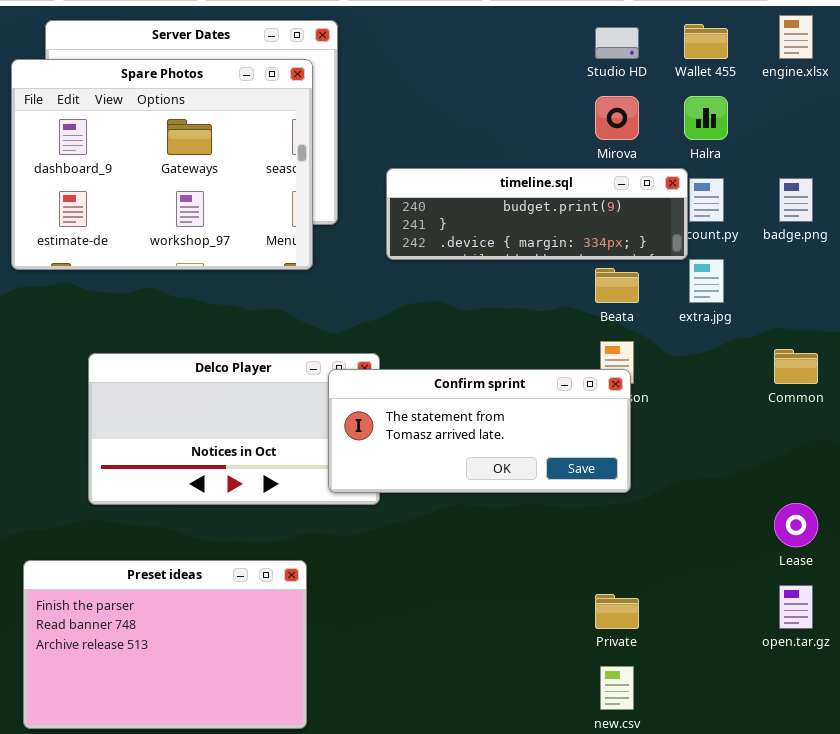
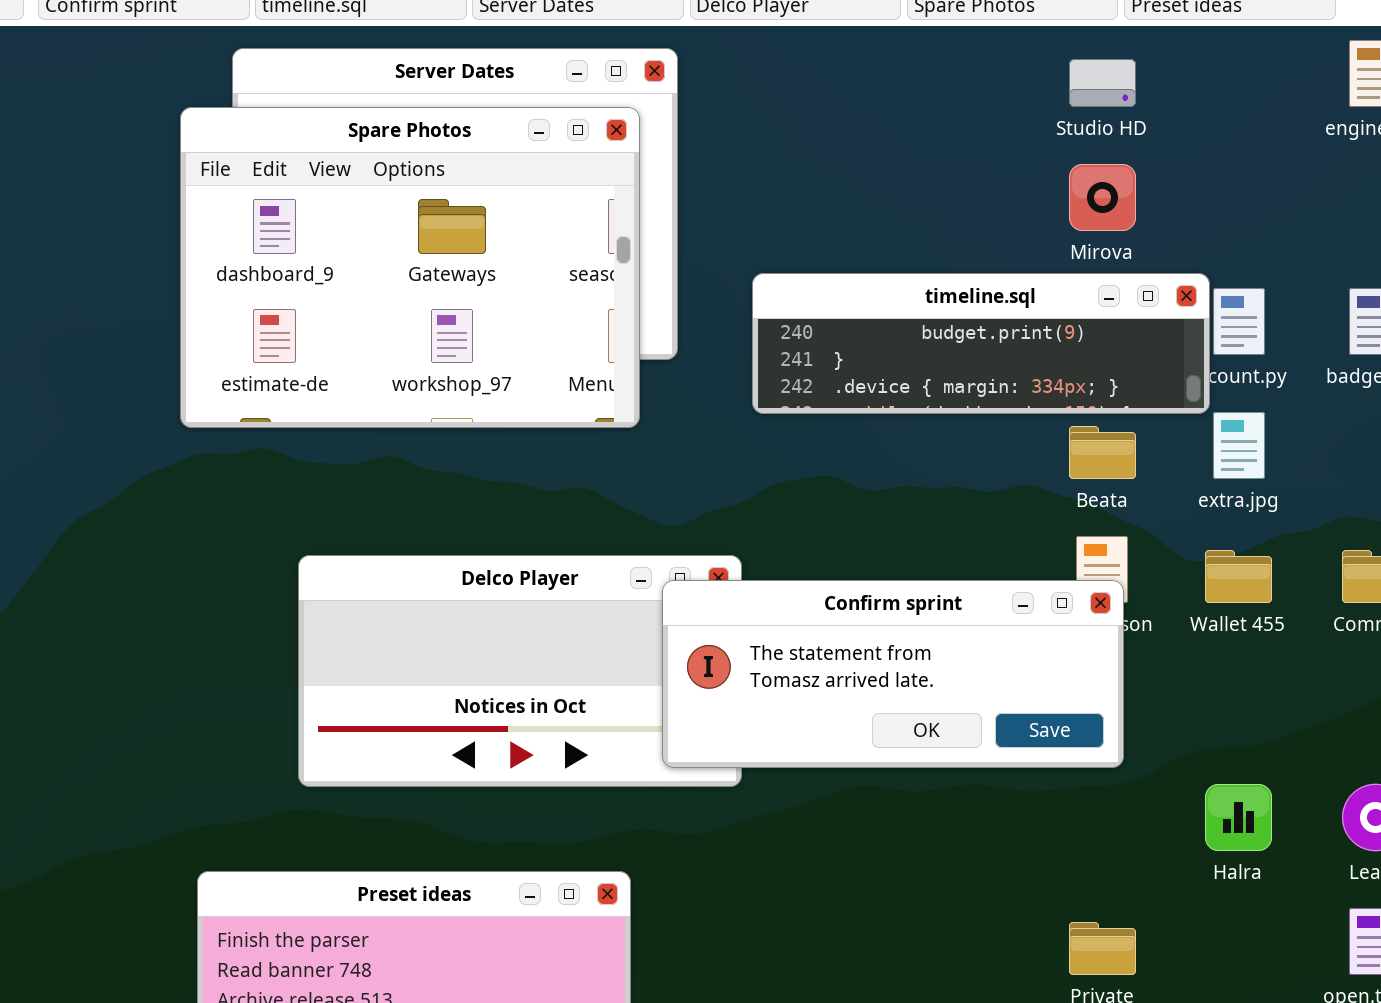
Wallet 455: [684,24,728,59] -> [1205,550,1272,603], moved
Halra: [684,96,728,140] -> [1205,784,1272,851], moved

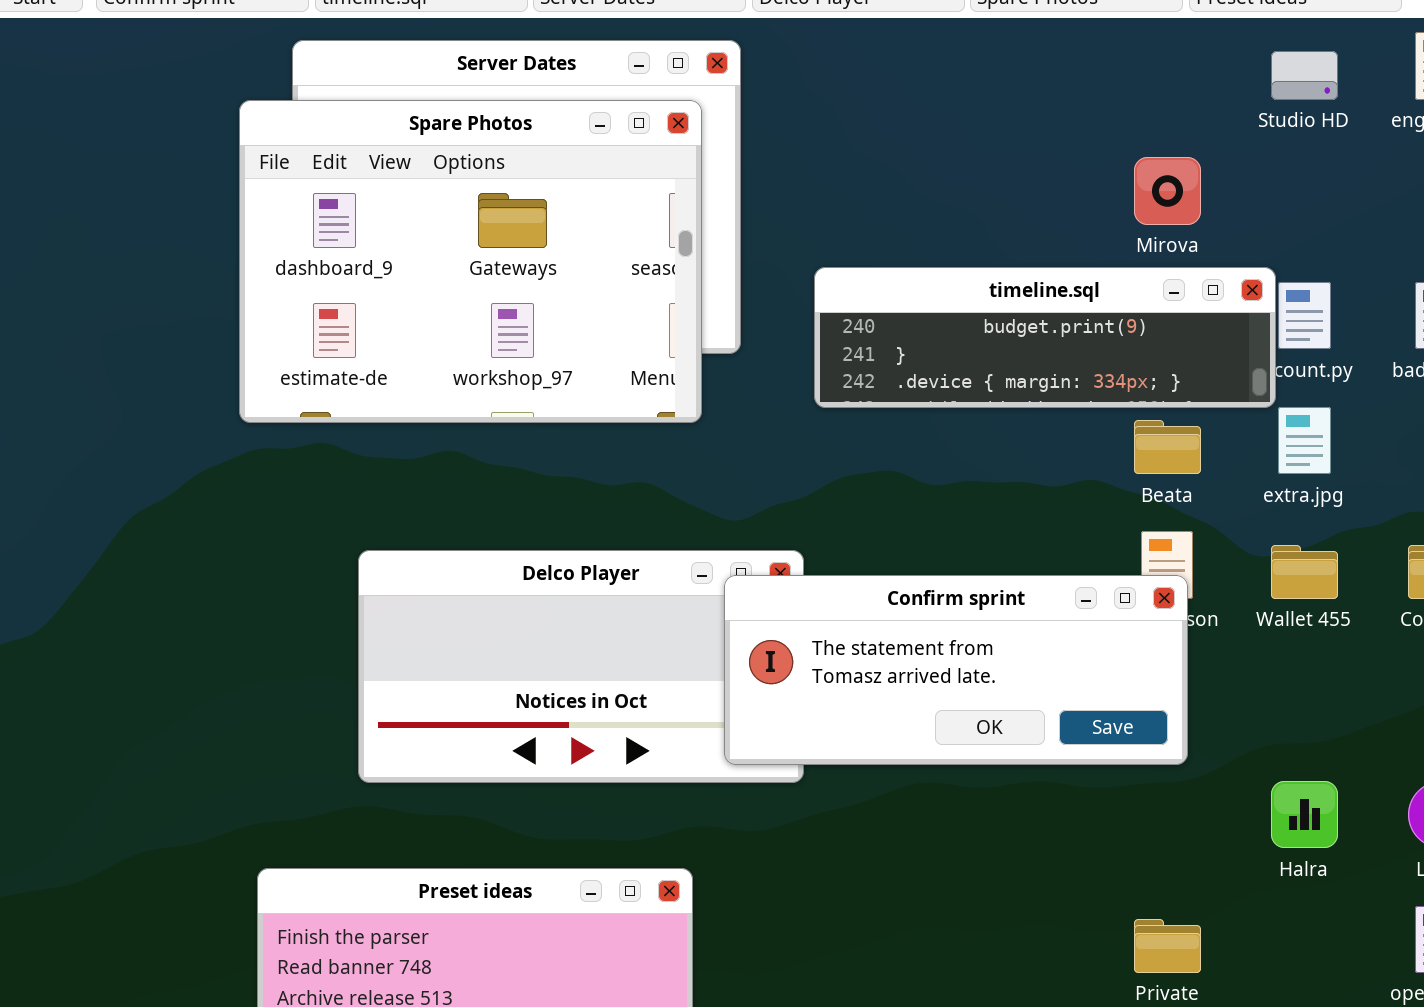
Studio HD: [1069,59,1136,107] -> [1271,51,1338,100], moved

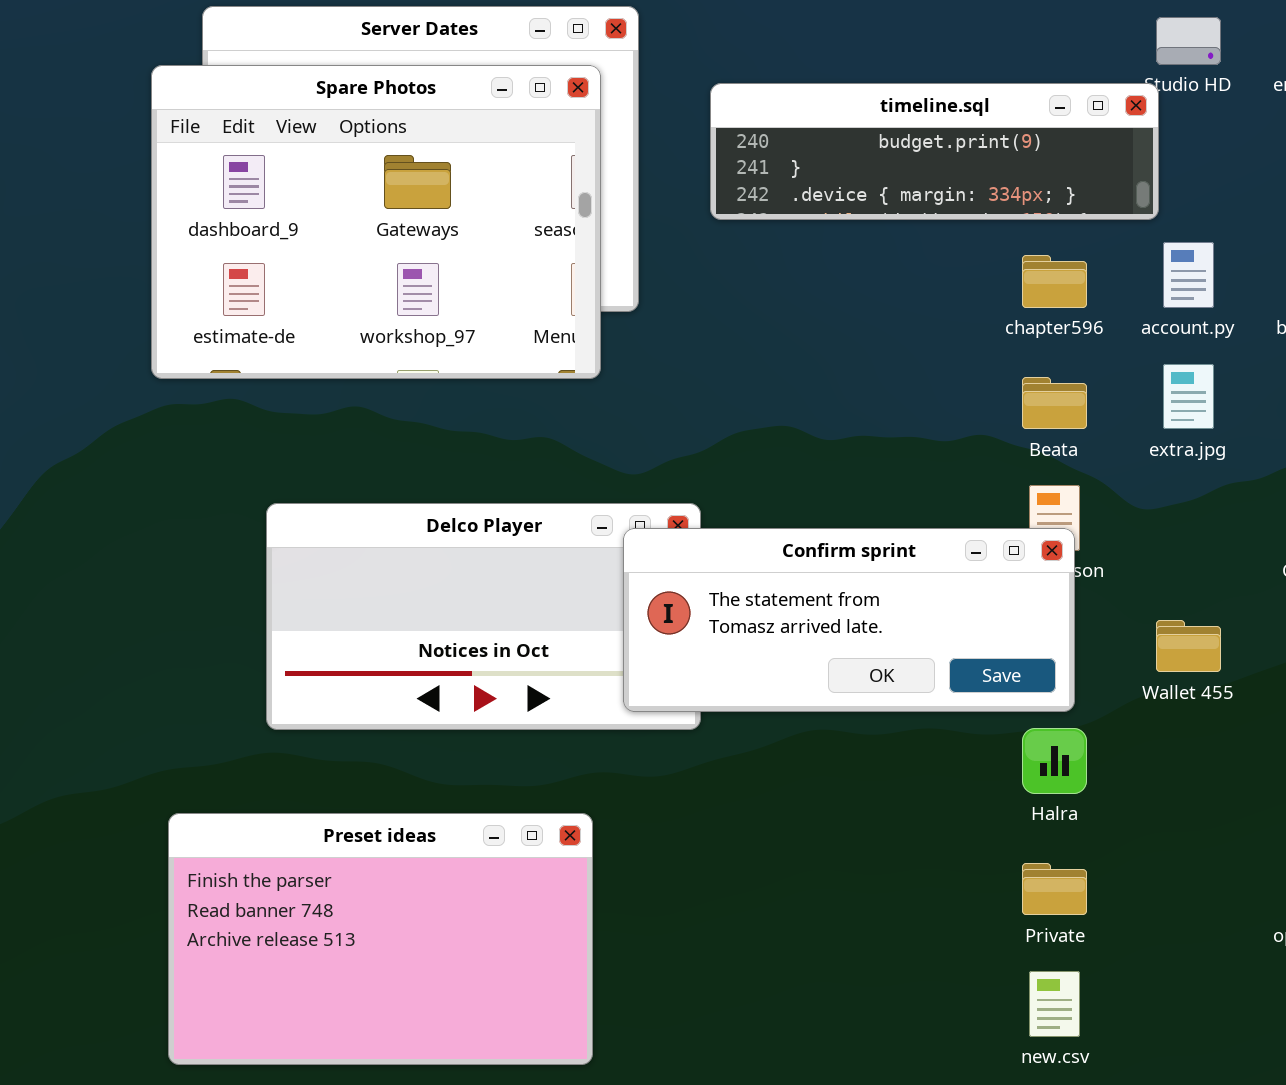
timeline.sql: [814,267,1276,408] -> [710,83,1159,220], moved
Wallet 455: [1271,545,1338,599] -> [1156,620,1221,672], moved
Halra: [1271,781,1338,848] -> [1022,728,1087,794], moved

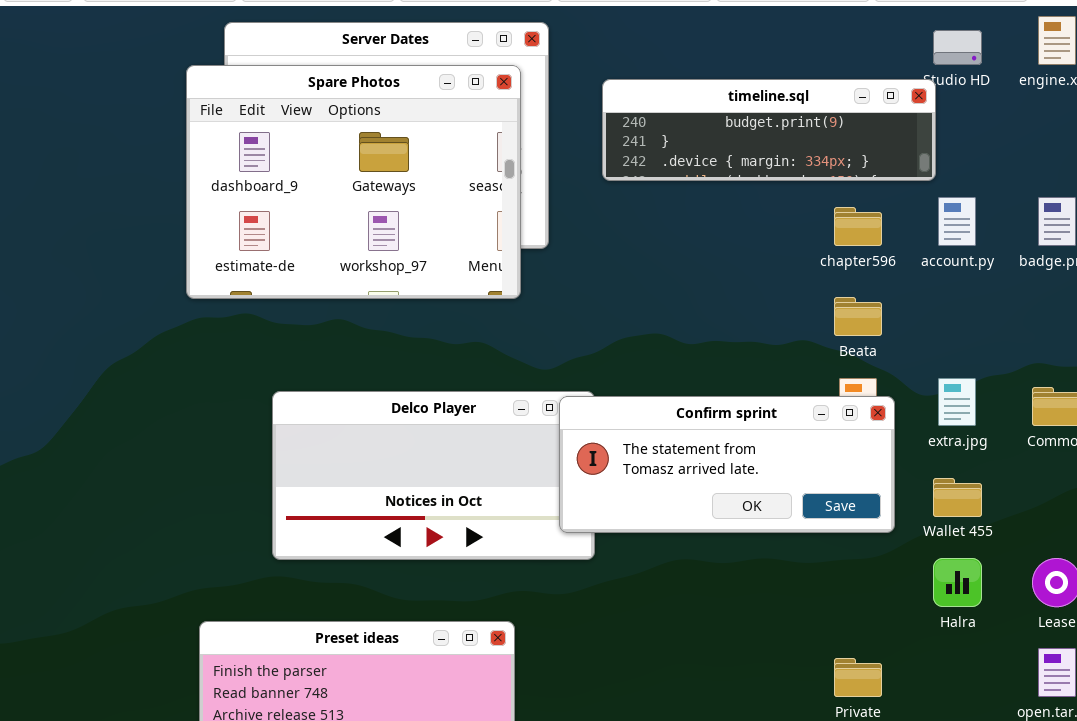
extra.jpg: [1163,364,1214,429] -> [938,378,976,426], moved
Confirm sprint: [623,528,1075,712] -> [559,396,895,533], moved
Halra: [1022,728,1087,794] -> [933,558,982,607], moved

